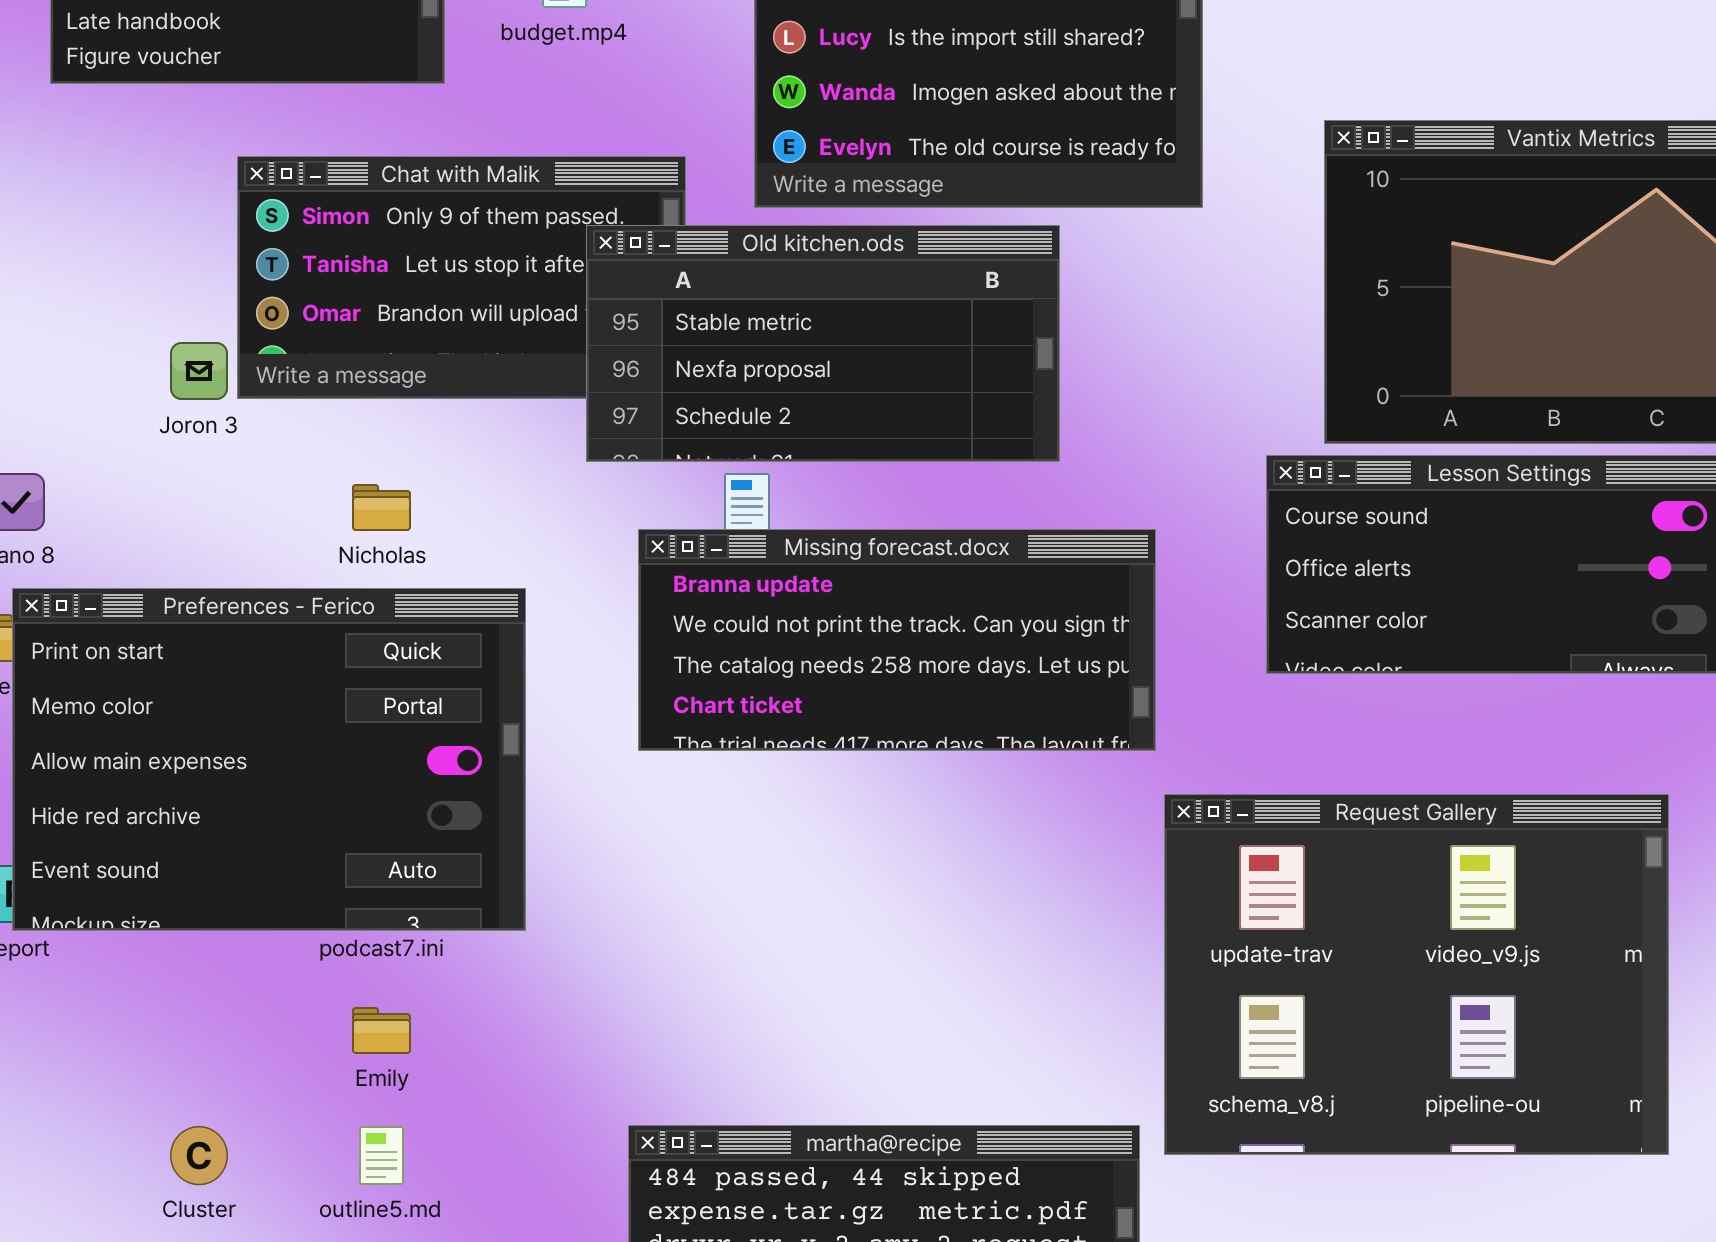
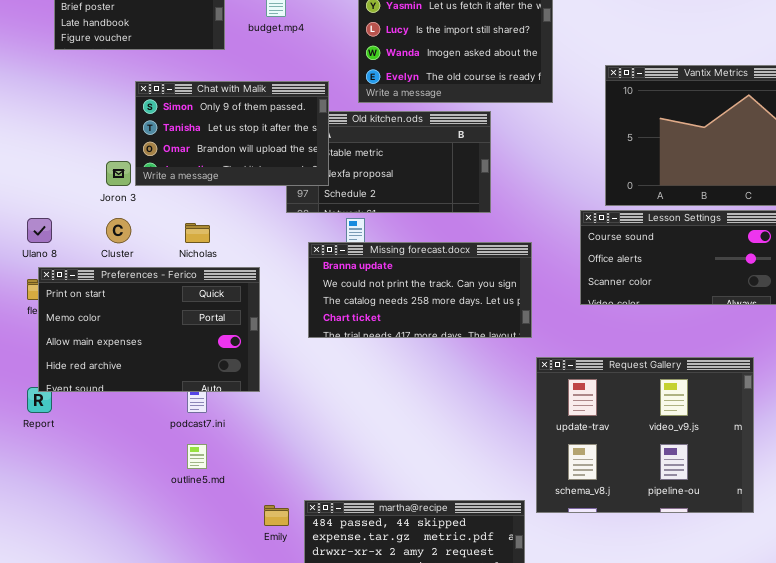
Chat with Malik: [237,156,686,399] -> [135,81,329,186], raised
Preferences - Ferico: [12,588,526,931] -> [38,267,260,392], resized
Emily: [352,1007,411,1054] -> [264,505,289,526], moved
Cluster: [170,1126,228,1185] -> [106,218,131,243], moved
outline5.md: [359,1126,404,1185] -> [187,444,207,469], moved

